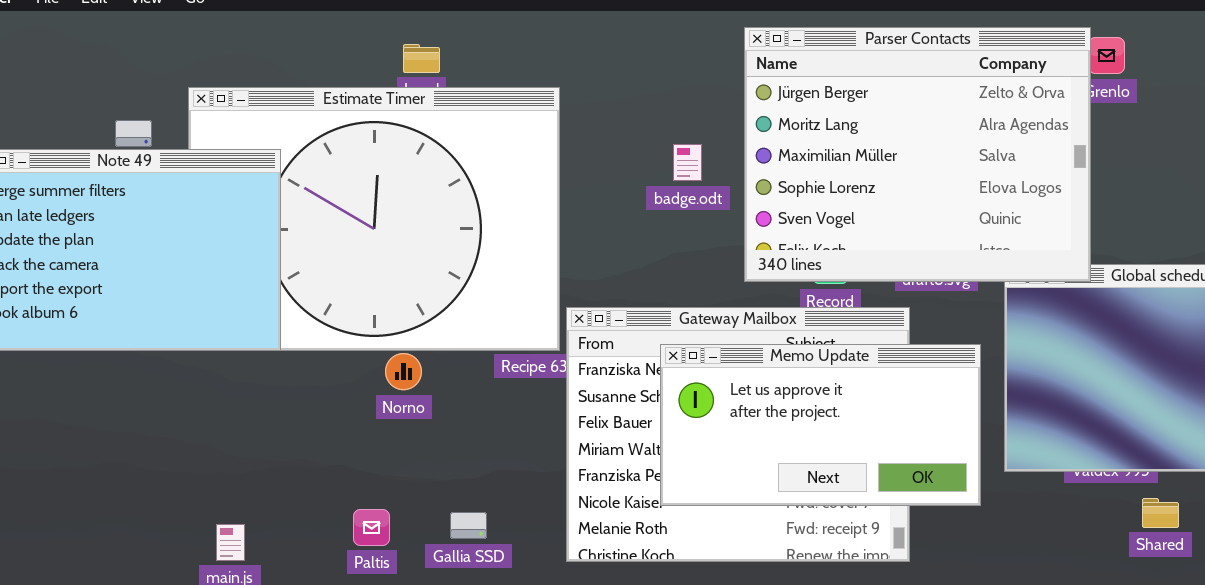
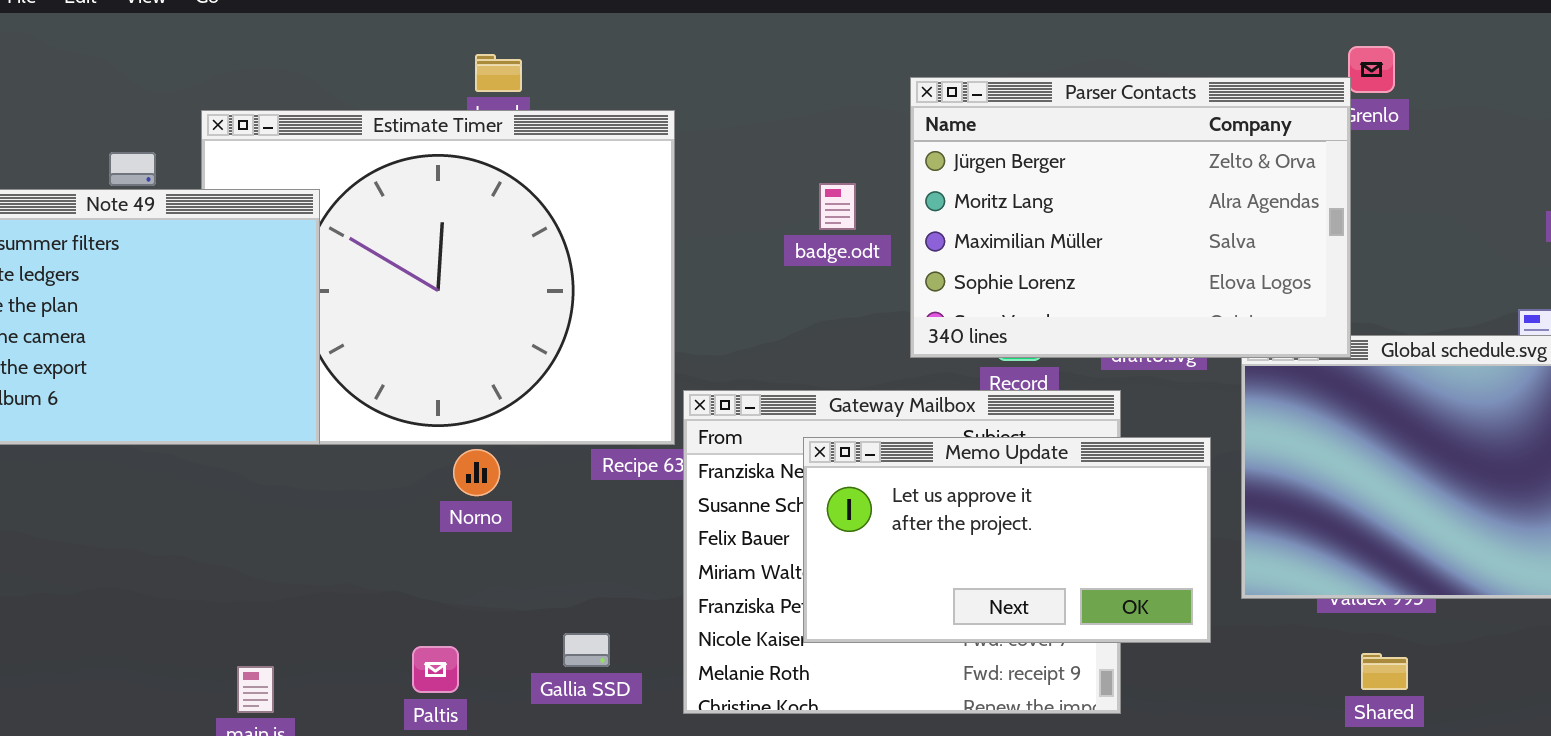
Parser Contacts: [744,27,1091,282] -> [910,77,1351,358], resized
Shared: [1142,498,1179,528] -> [1361,653,1408,690], moved
Gallia SSD: [450,512,487,539] -> [563,633,610,667], moved

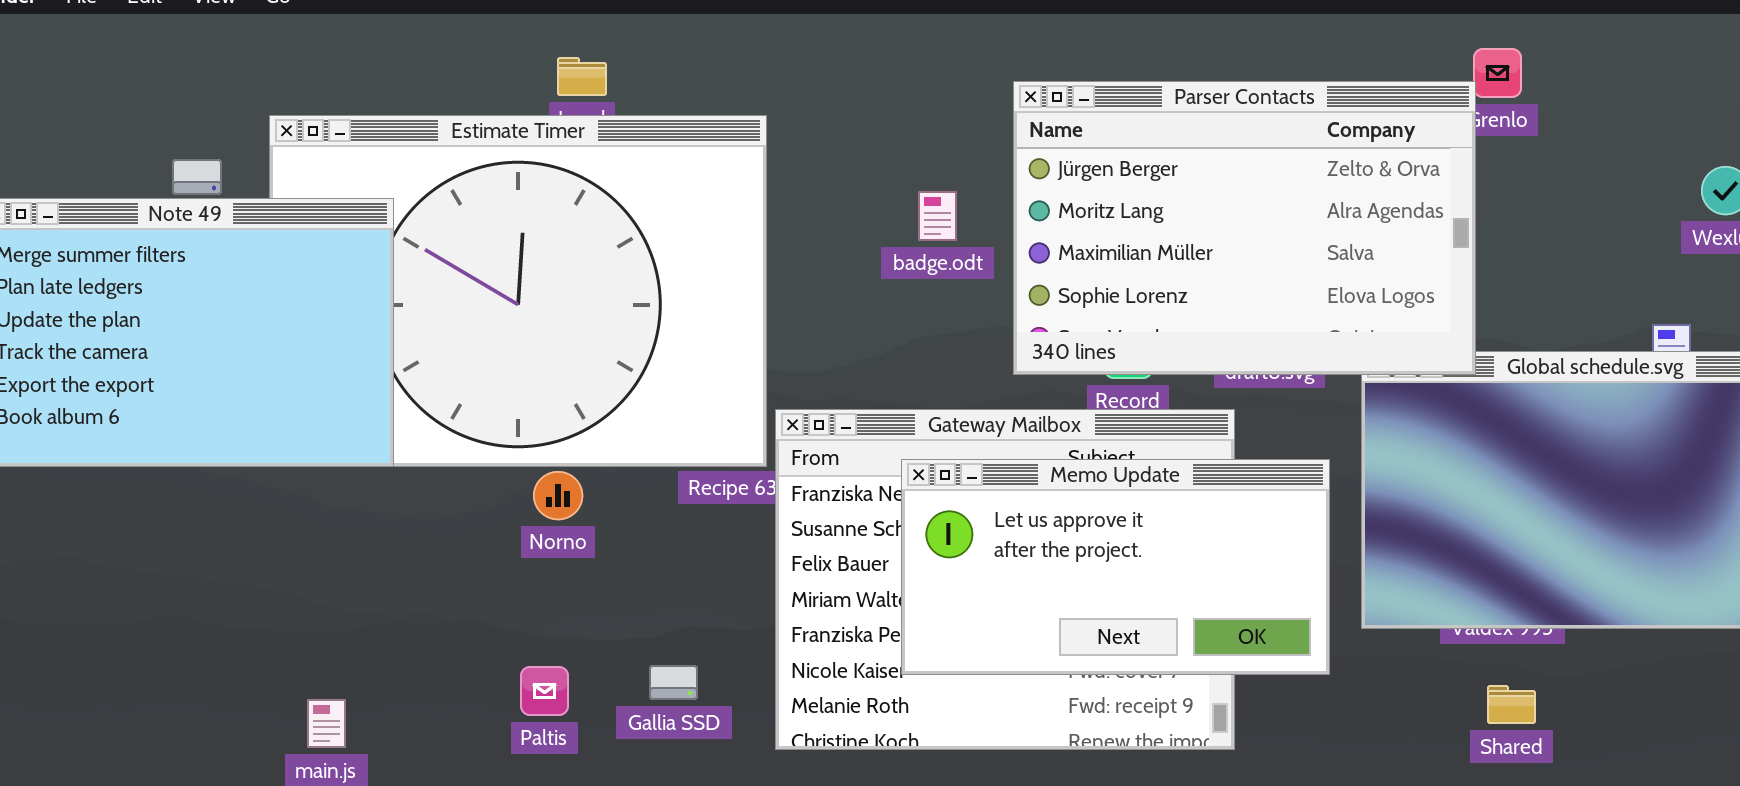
Paltis: [412,646,459,693] -> [520,666,569,716], moved

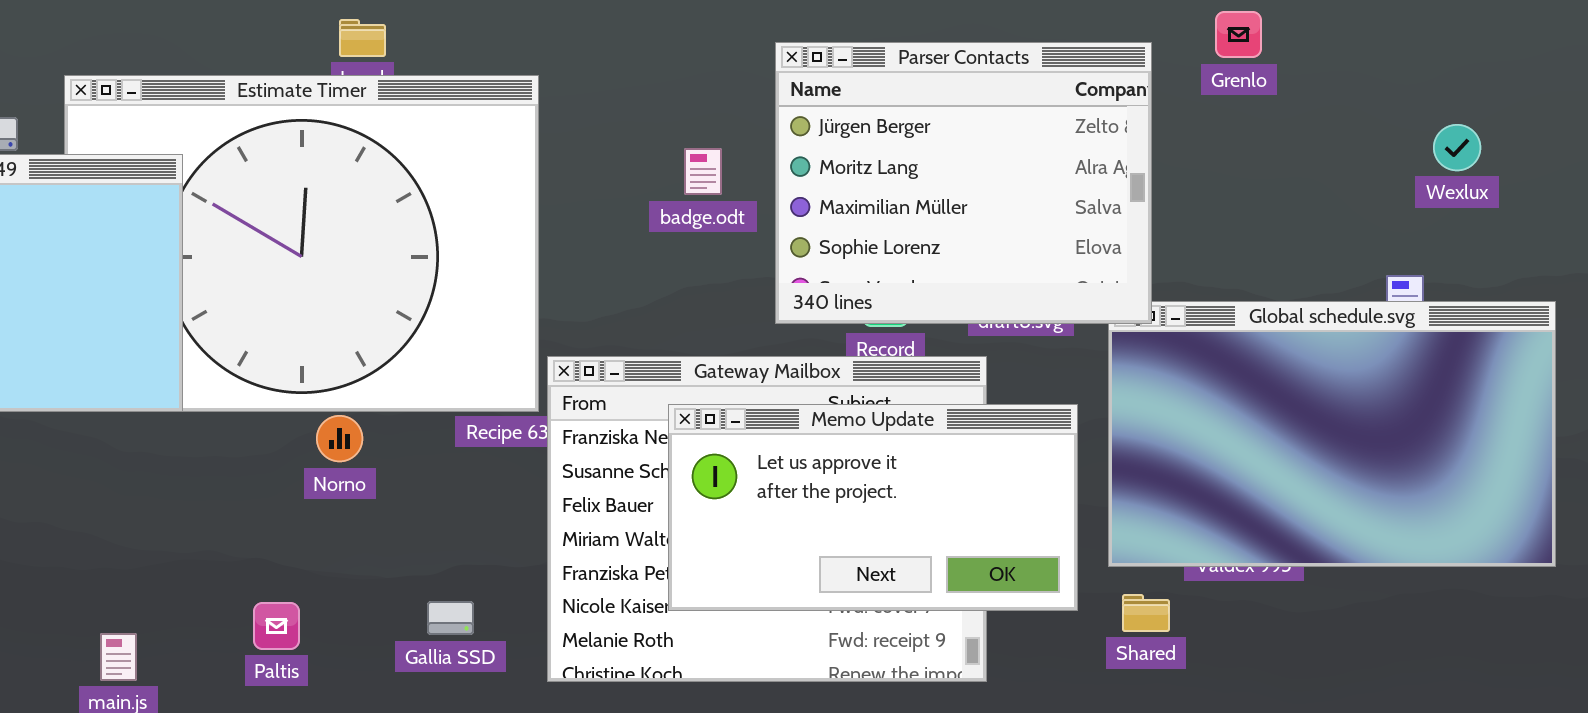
Parser Contacts: [1013,81,1476,375] -> [775,42,1152,324], resized
Paltis: [520,666,569,716] -> [253,602,300,650], moved
Shared: [1487,685,1536,724] -> [1122,594,1170,632], moved

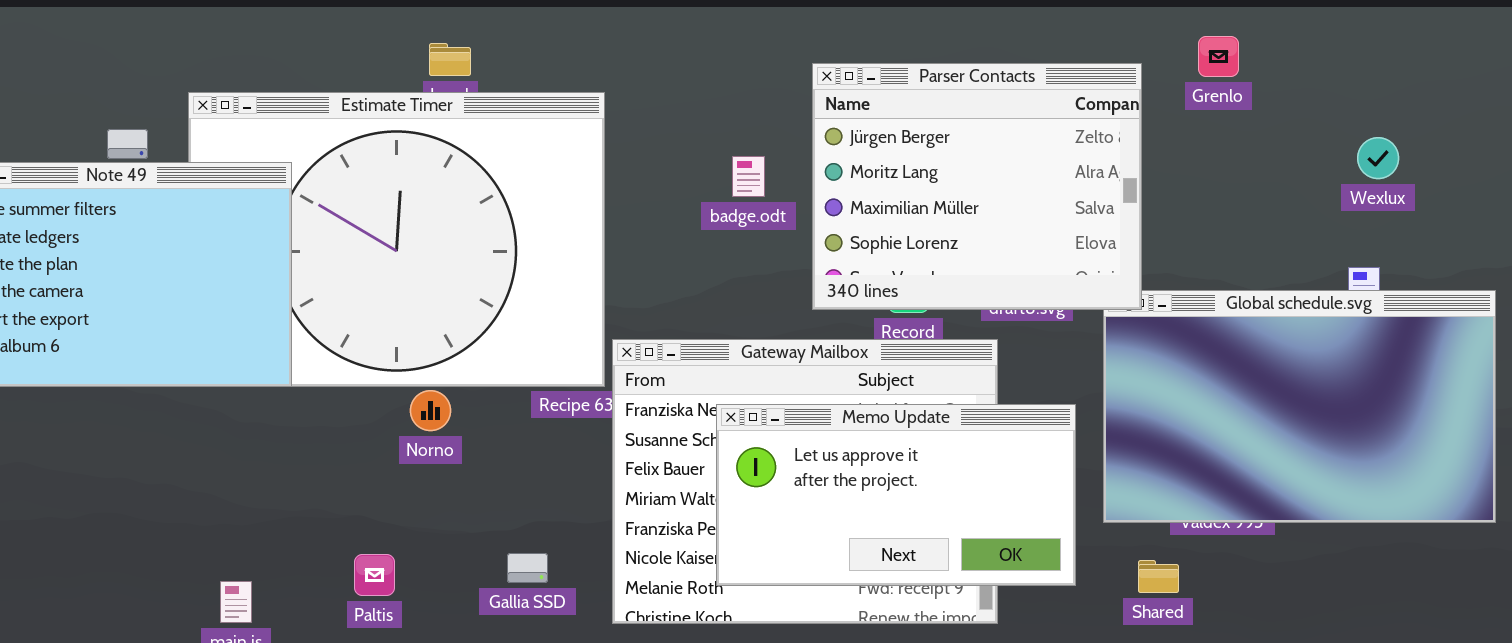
Wexlux: [1433,124,1481,171] -> [1357,137,1399,179], moved
Memo Update: [668,404,1078,611] -> [716,404,1076,586], moved
Shared: [1122,594,1170,632] -> [1138,560,1179,593], moved

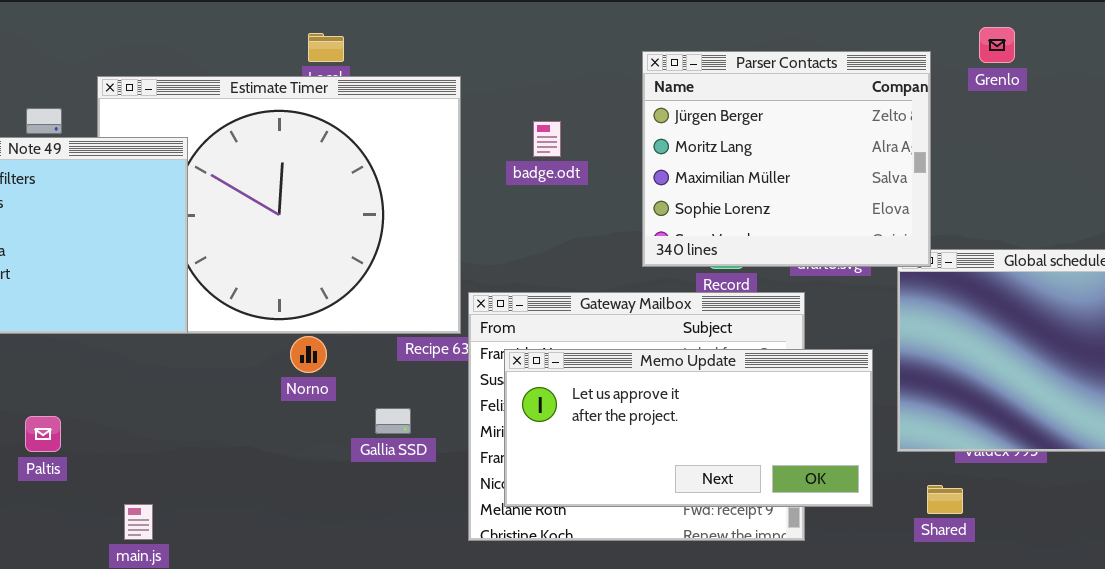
badge.odt: [732,156,765,197] -> [533,121,561,157], moved
Memo Update: [716,404,1076,586] -> [504,349,873,507], resized
Gallia SSD: [507,553,548,583] -> [375,408,411,434], moved
Paltis: [354,554,395,596] -> [25,416,61,452], moved

